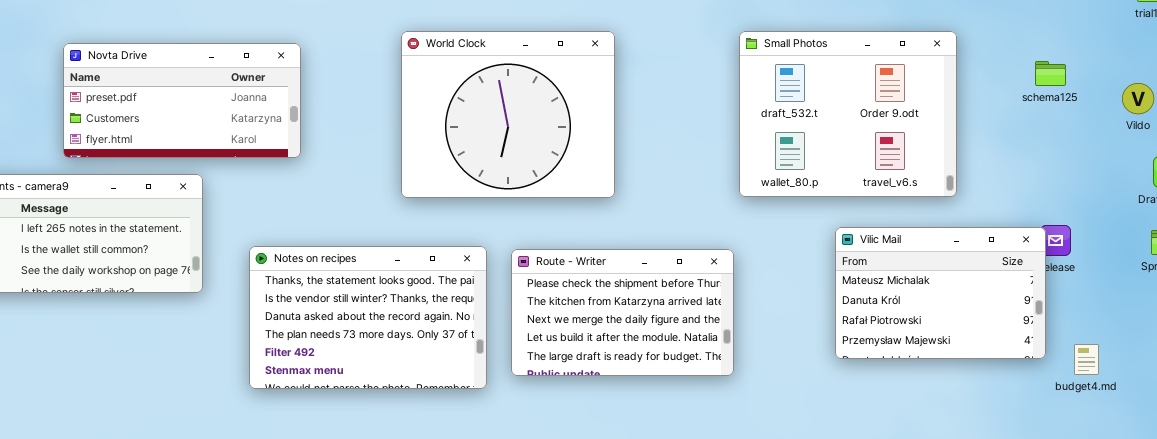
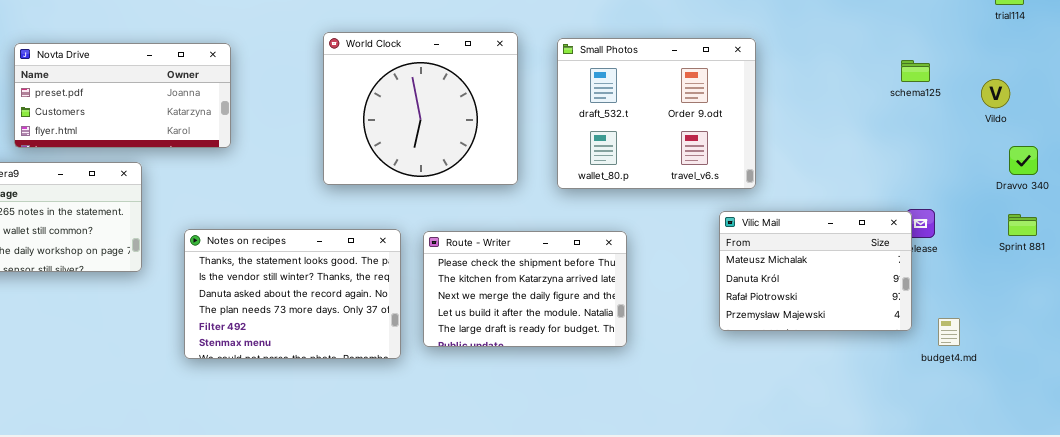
Small Photos: [739,31,957,197] -> [557,38,756,189], moved

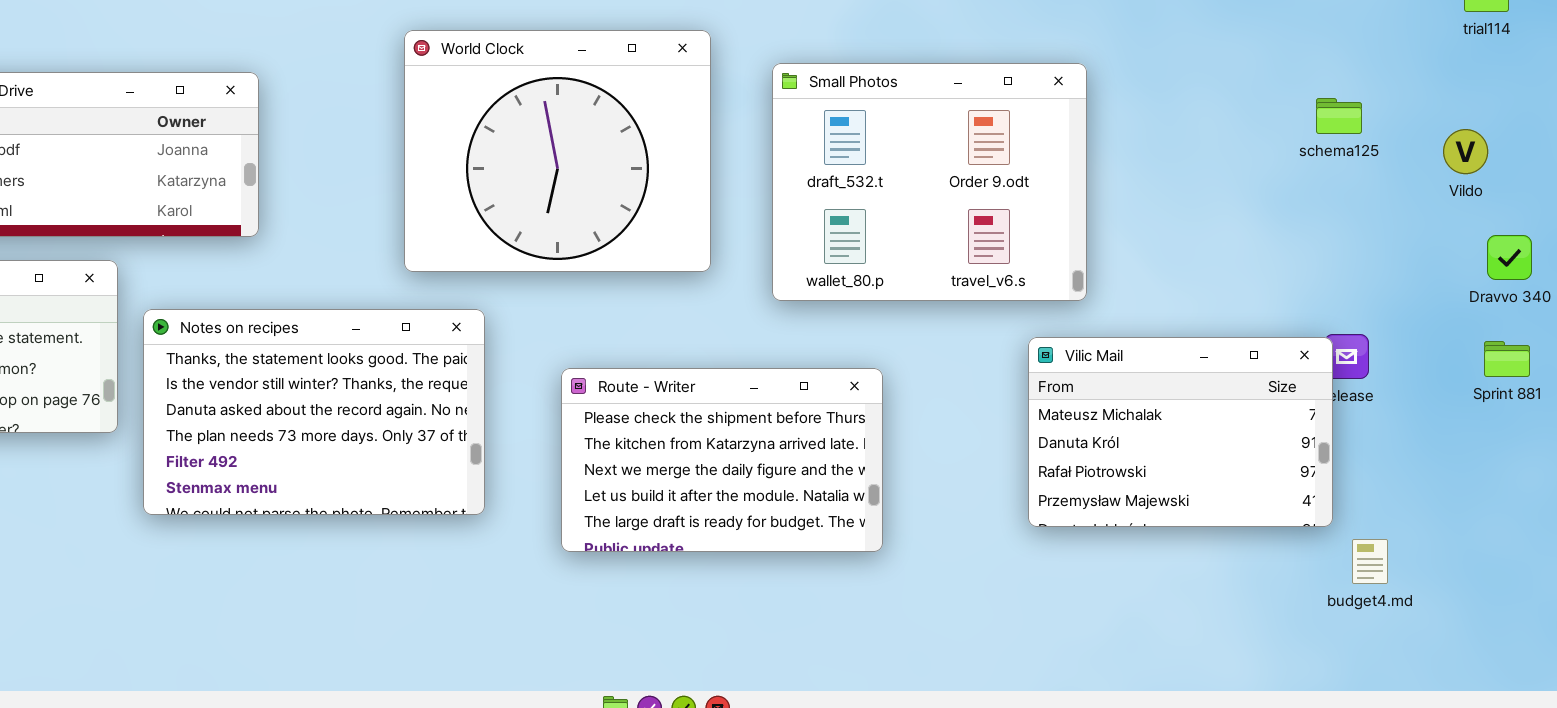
World Clock: [323,32,518,185] -> [404,30,711,272], moved
Notes on recipes: [184,229,401,359] -> [143,309,485,515], moved
budget4.md: [938,318,960,346] -> [1352,539,1388,584], moved

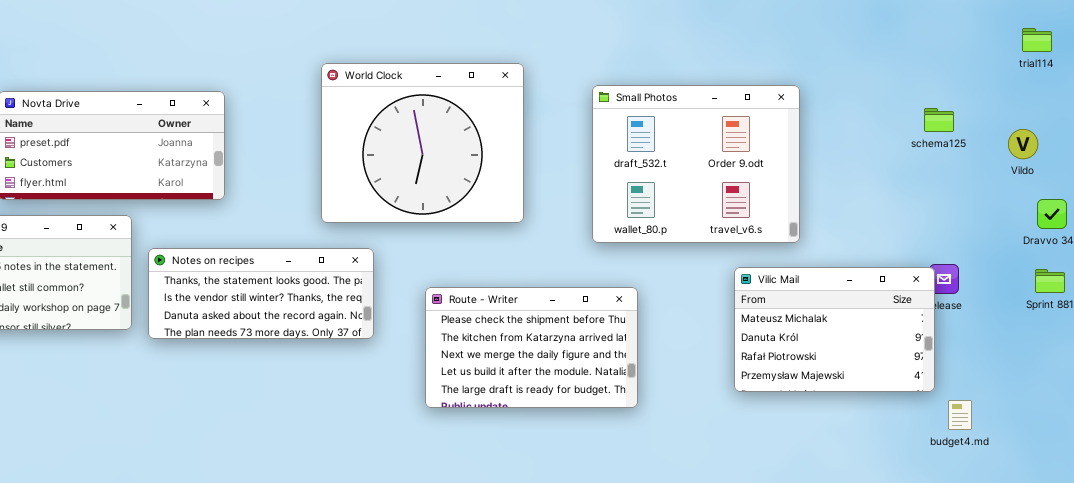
Small Photos: [772,63,1087,301] -> [592,85,800,243], moved
Notes on recipes: [143,309,485,515] -> [148,248,374,339], resized

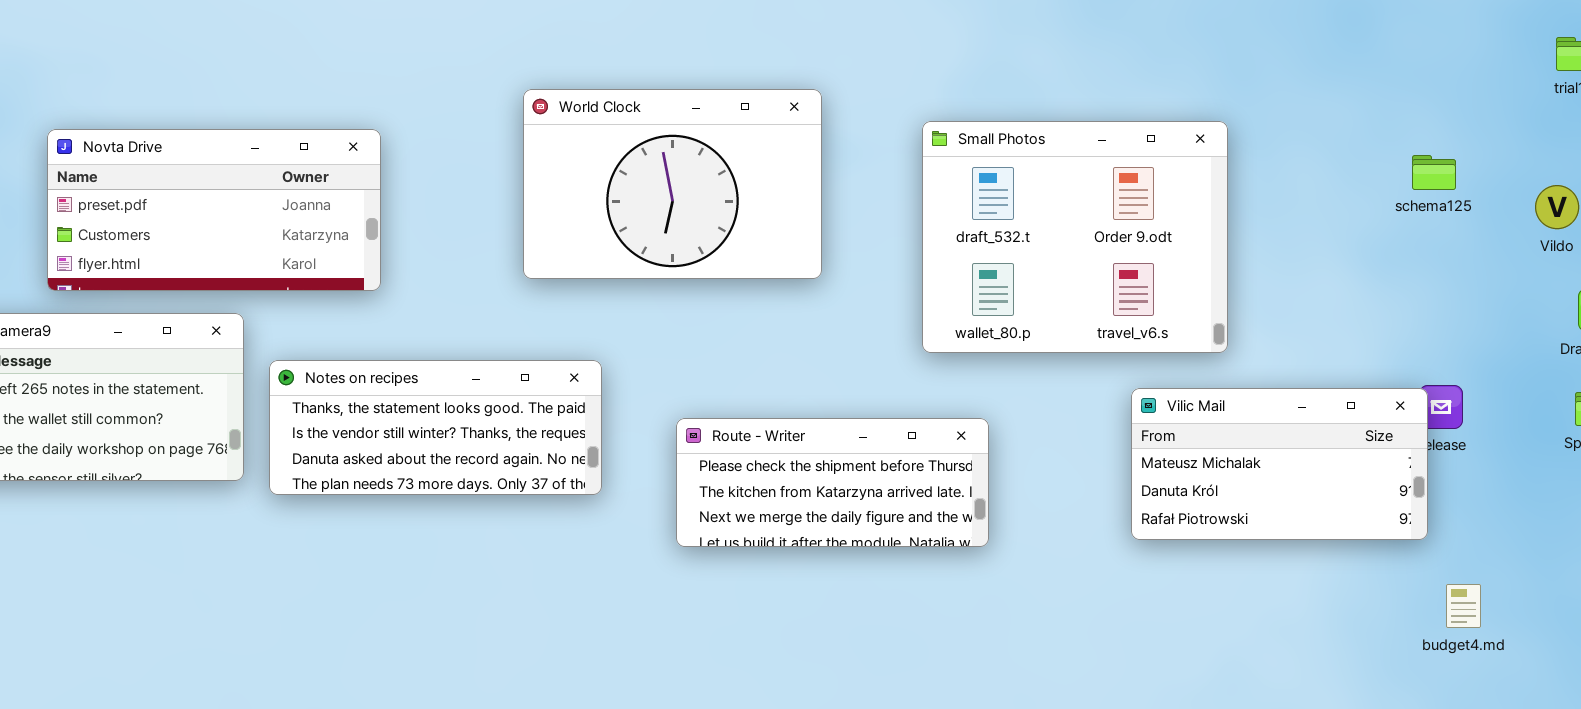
World Clock: [321,63,524,223] -> [523,89,822,279], resized
Vilic Mail: [734,267,935,392] -> [1131,388,1428,540], resized
Route - Writer: [425,287,638,408] -> [676,418,989,547], resized

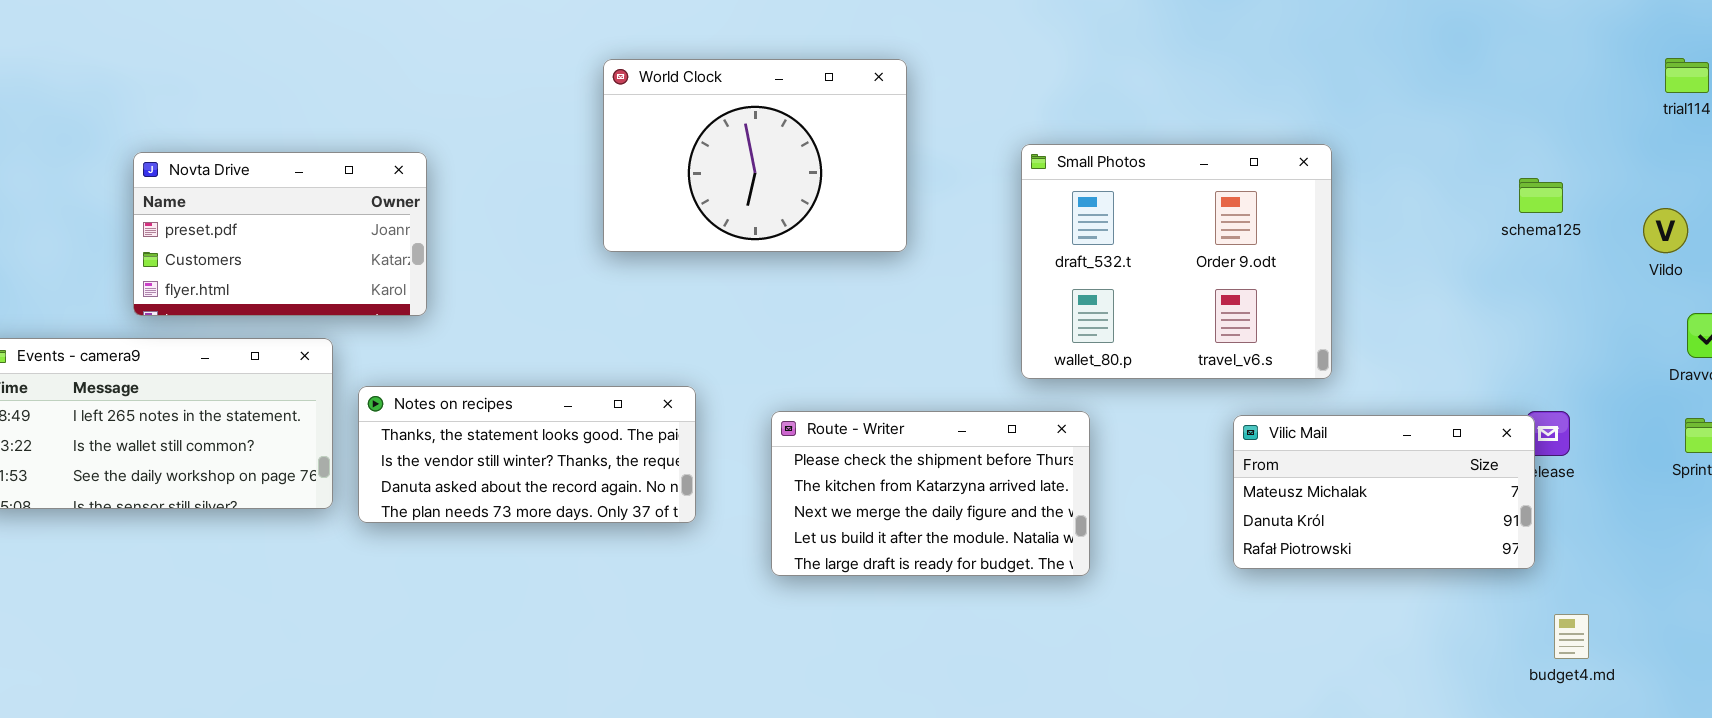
World Clock: [523,89,822,279] -> [603,59,907,252], moved
Novta Drive: [47,129,381,291] -> [133,152,427,316], resized
Route - Writer: [676,418,989,547] -> [771,411,1090,576], resized

